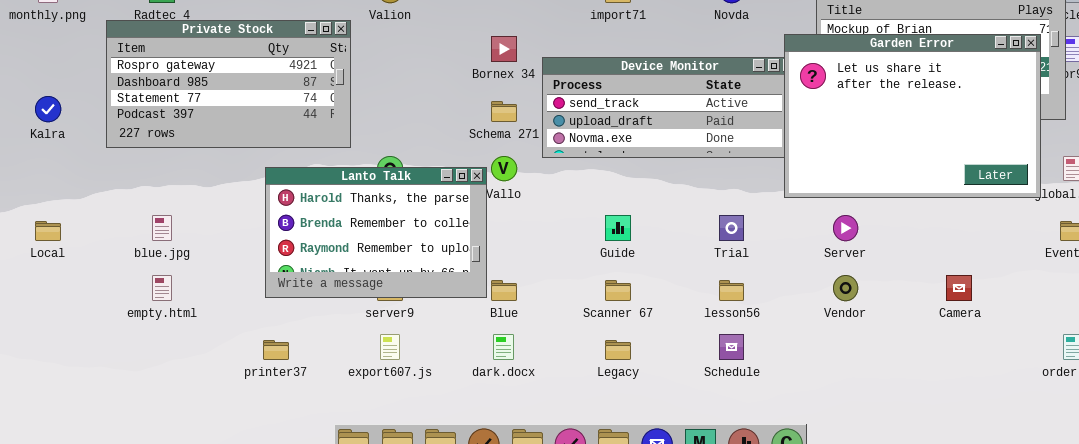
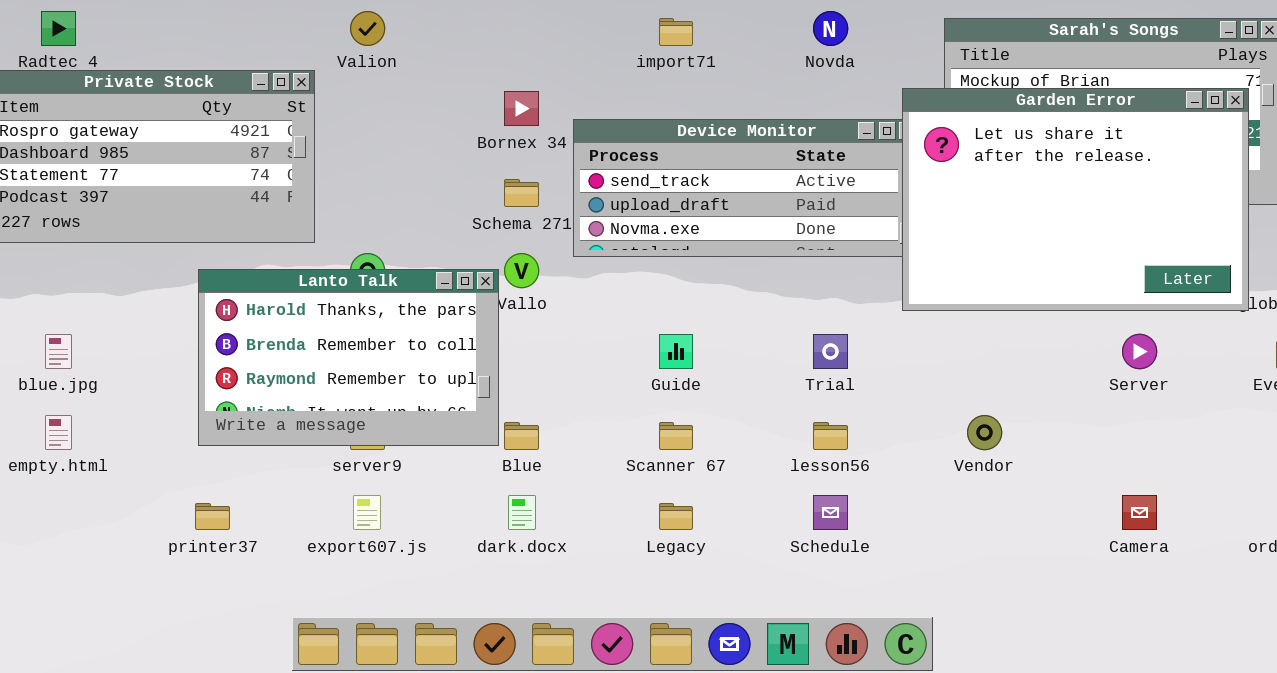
Server: [833,215,858,241] -> [1122,334,1157,369], moved
Camera: [946,275,972,301] -> [1122,495,1157,530], moved

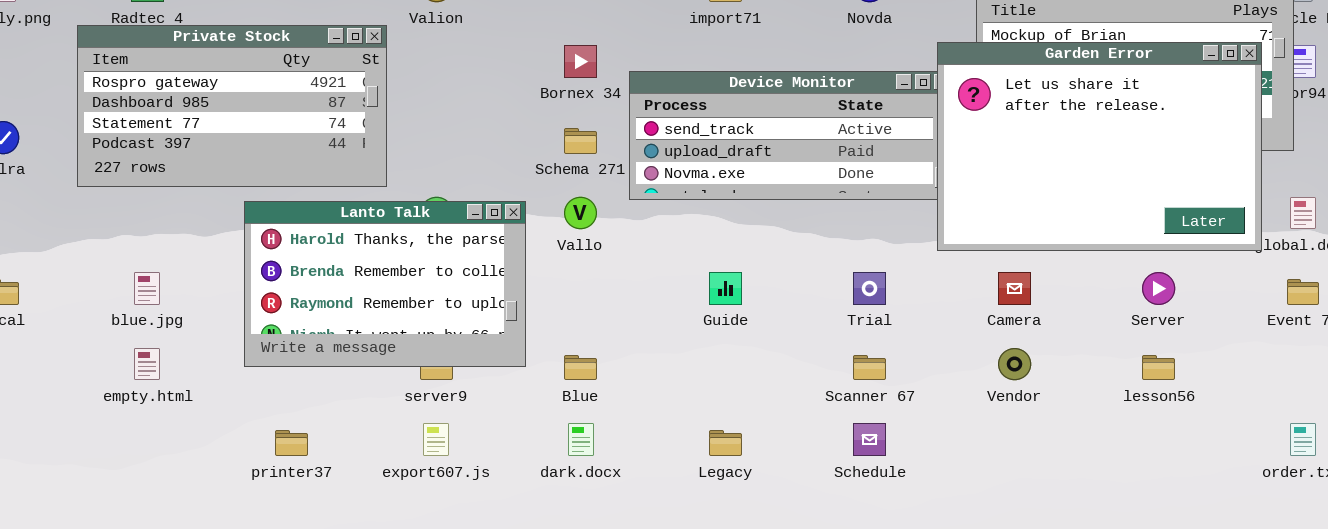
Lanto Talk: [198,269,499,446] -> [244,201,526,367], moved
Scanner 67: [659,422,693,450] -> [853,355,886,380], moved
lesson56: [813,422,848,450] -> [1142,355,1175,380], moved
Camera: [1122,495,1157,530] -> [998,272,1031,305], moved

